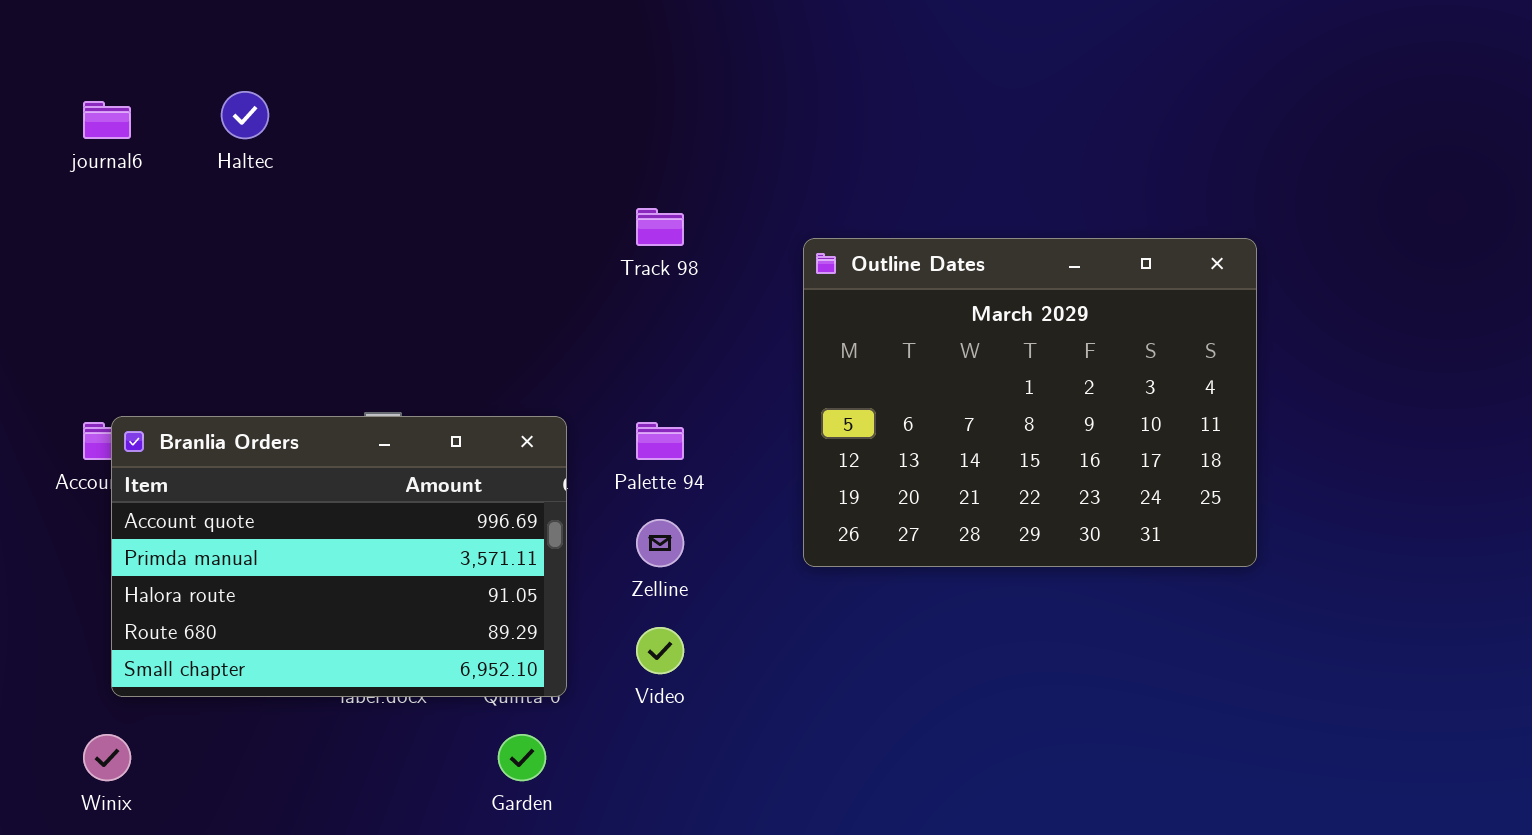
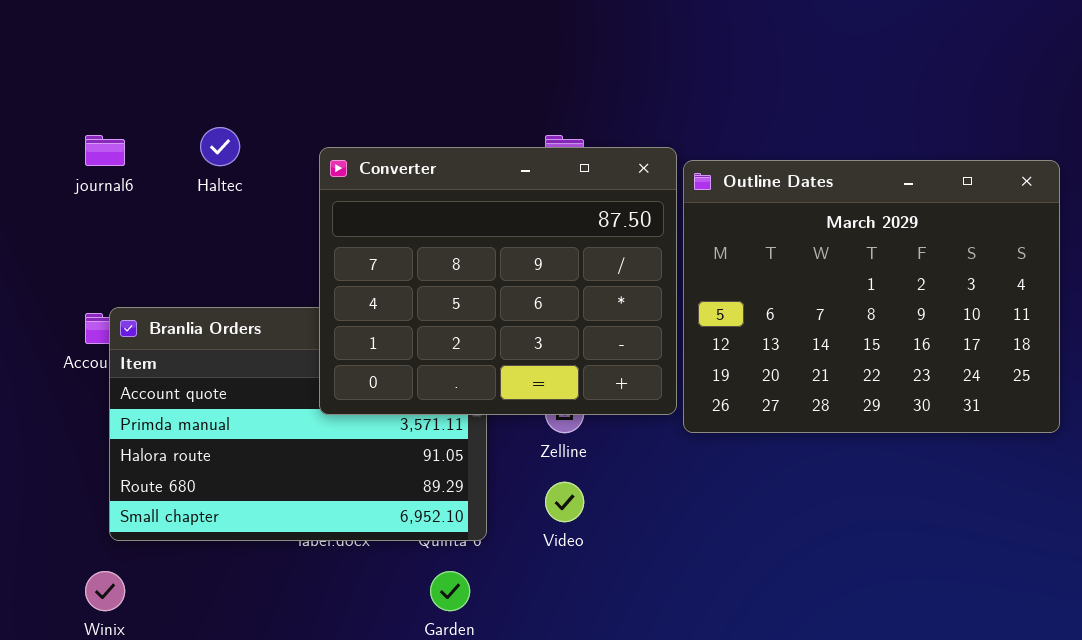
Haltec: [221,91,269,139] -> [200,127,240,166], moved
journal6: [83,101,131,139] -> [85,135,125,166], moved
Converter: none -> [319,147,677,415], opened

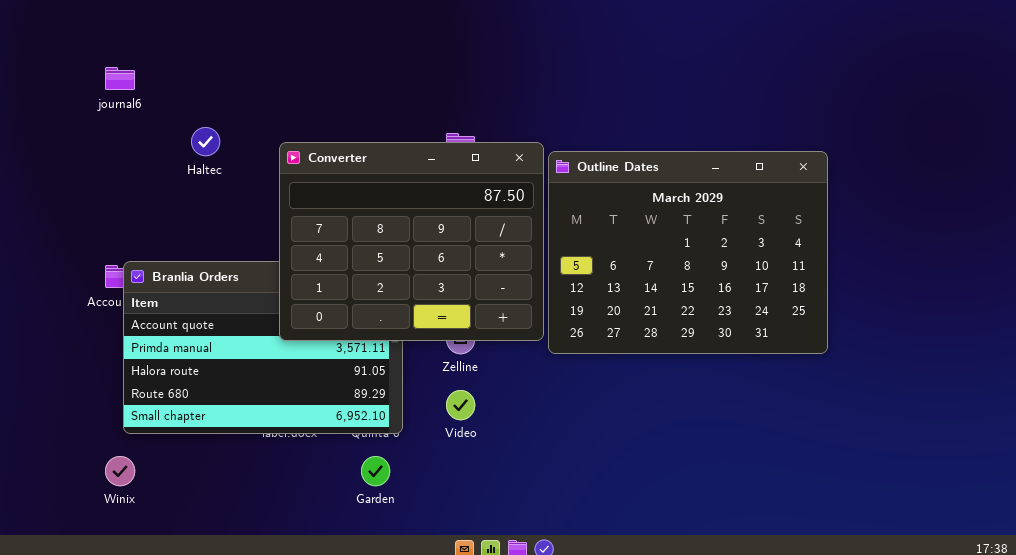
journal6: [85,135,125,166] -> [105,67,135,90], moved

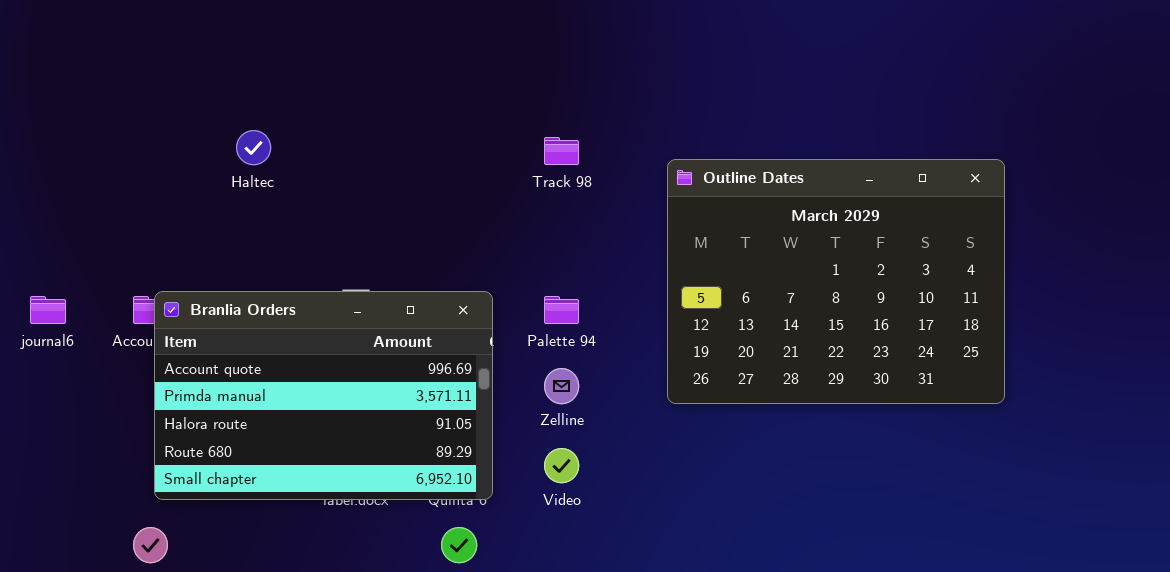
journal6: [105,67,135,90] -> [30,296,66,324], moved
Converter: [279,142,544,341] -> none, closed

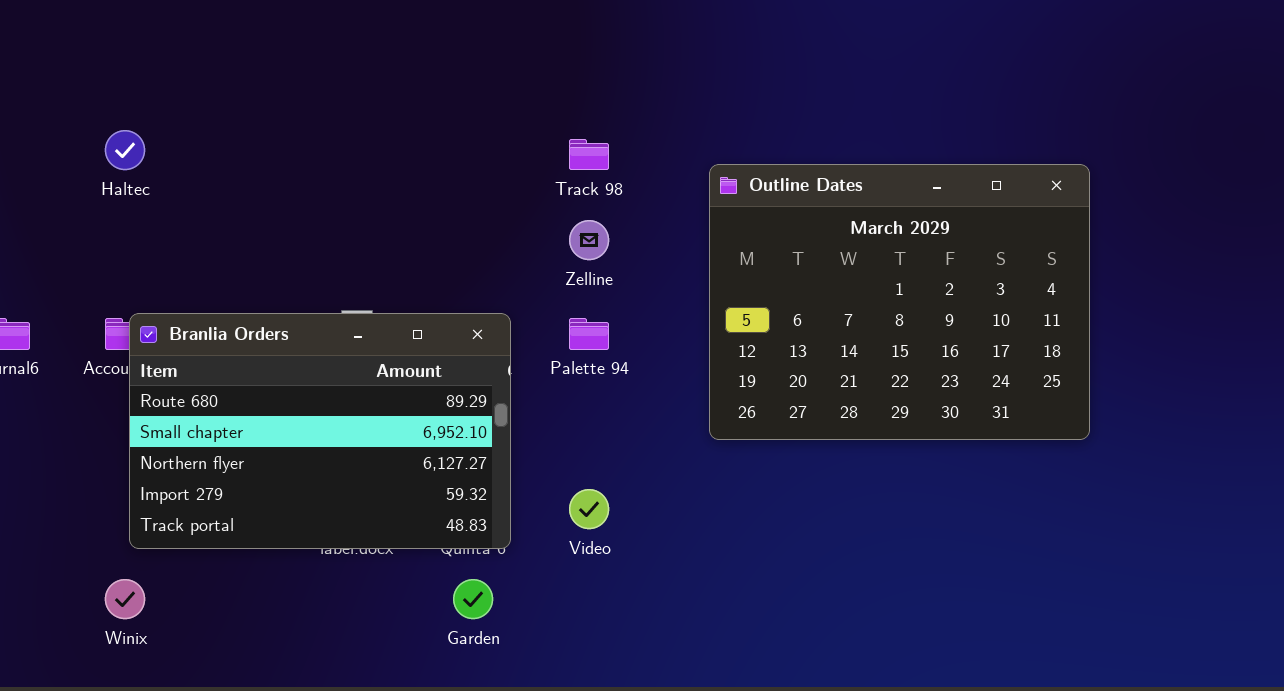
Haltec: [236,130,271,165] -> [105,130,145,170], moved
Branlia Orders: [154,291,493,500] -> [129,313,511,549], scrolled down 3 rows
Zelline: [544,368,579,404] -> [569,220,609,260], moved

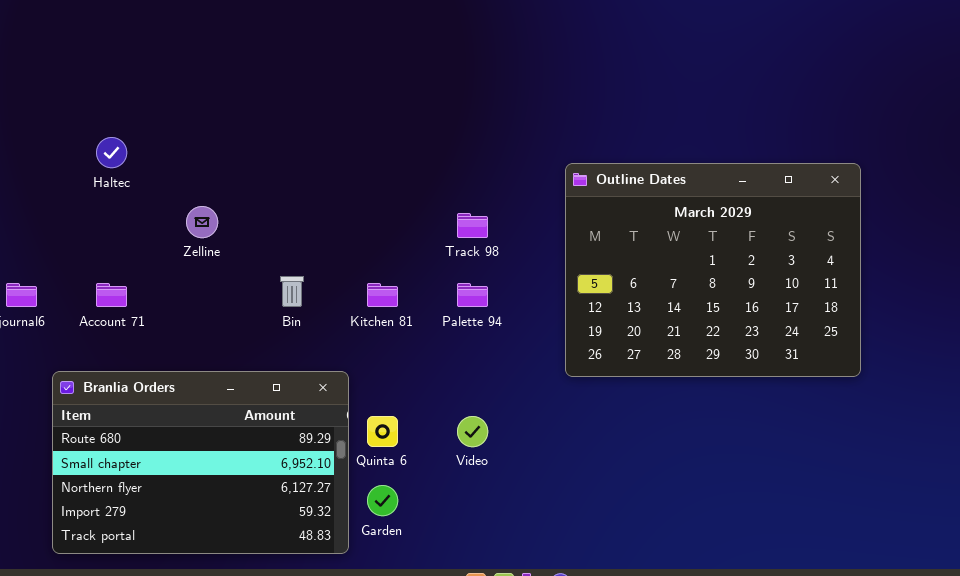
Track 98: [569,139,609,170] -> [457,213,488,238], moved
Zelline: [569,220,609,260] -> [186,206,218,238], moved
Branlia Orders: [129,313,511,549] -> [52,371,349,554], moved

